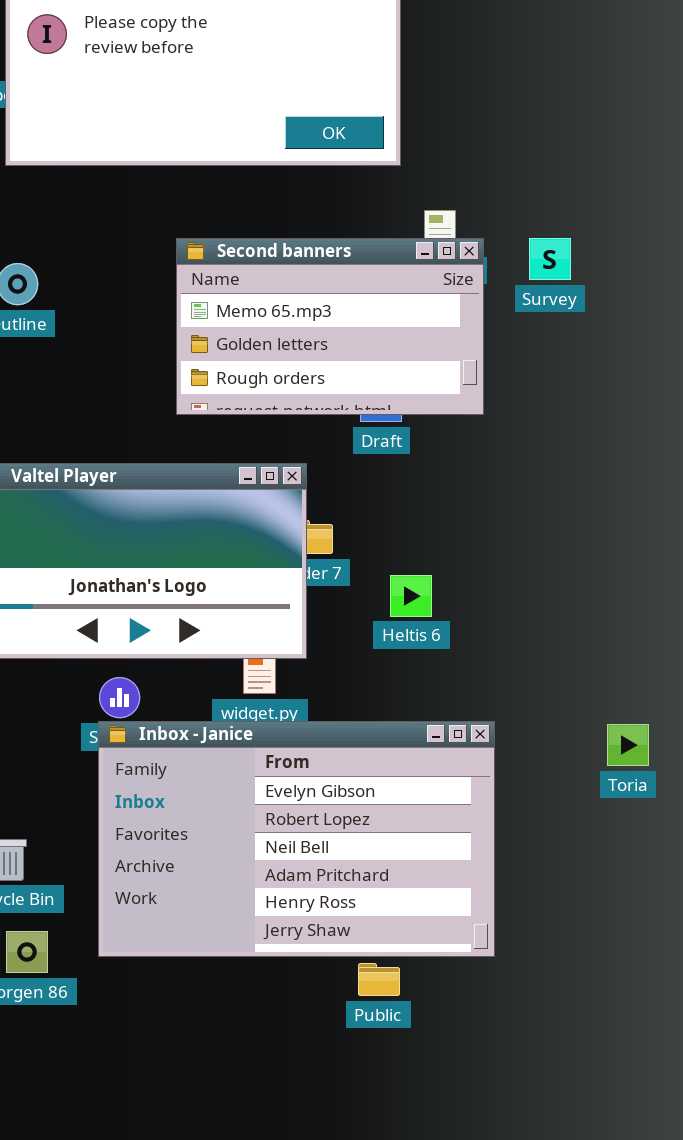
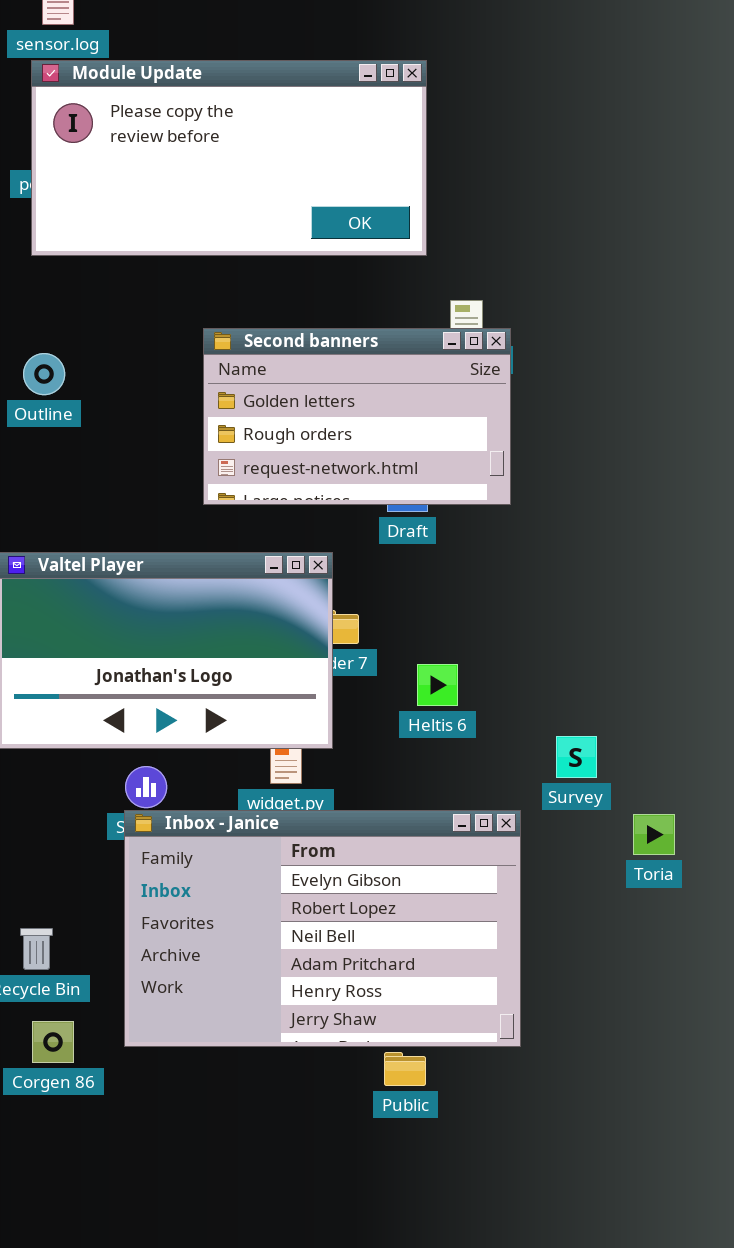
Second banners: [176,238,484,415] -> [203,328,511,505], scrolled down 1 row
Survey: [529,238,571,280] -> [556,736,597,778], moved

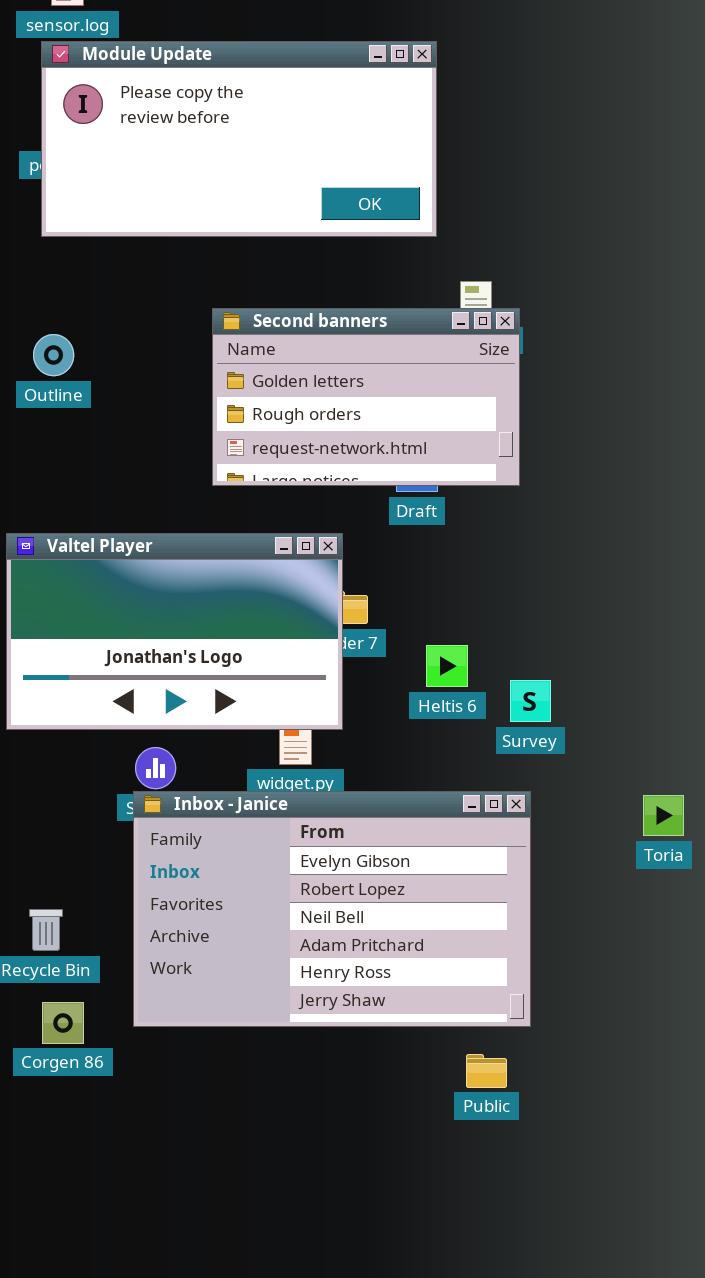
Survey: [556,736,597,778] -> [510,680,551,722], moved
Public: [384,1052,426,1086] -> [466,1054,507,1088], moved

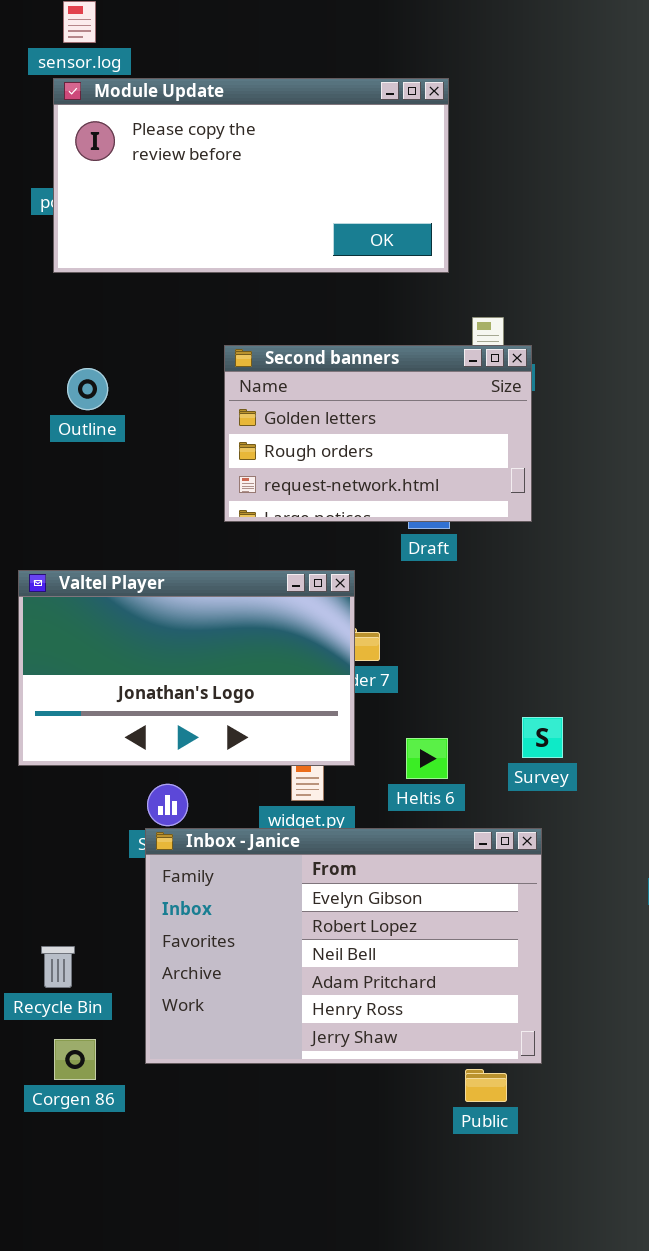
Outline: [33,334,74,376] -> [67,368,108,410], moved
Heltis 6: [426,645,468,687] -> [406,738,448,779], moved
Public: [466,1054,507,1088] -> [465,1069,507,1102], moved

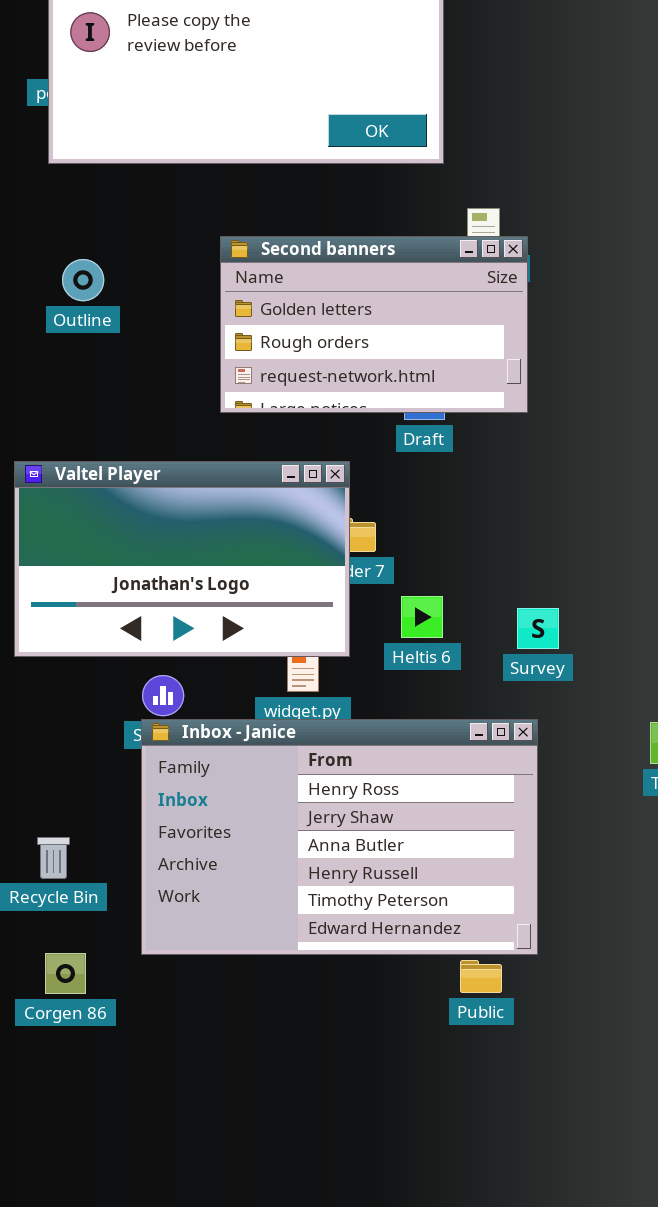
Heltis 6: [406,738,448,779] -> [401,596,443,638], moved
Inbox - Janice: [145,828,542,1064] -> [141,719,538,955], scrolled down 4 rows
Corgen 86: [54,1039,96,1080] -> [45,953,86,994], moved

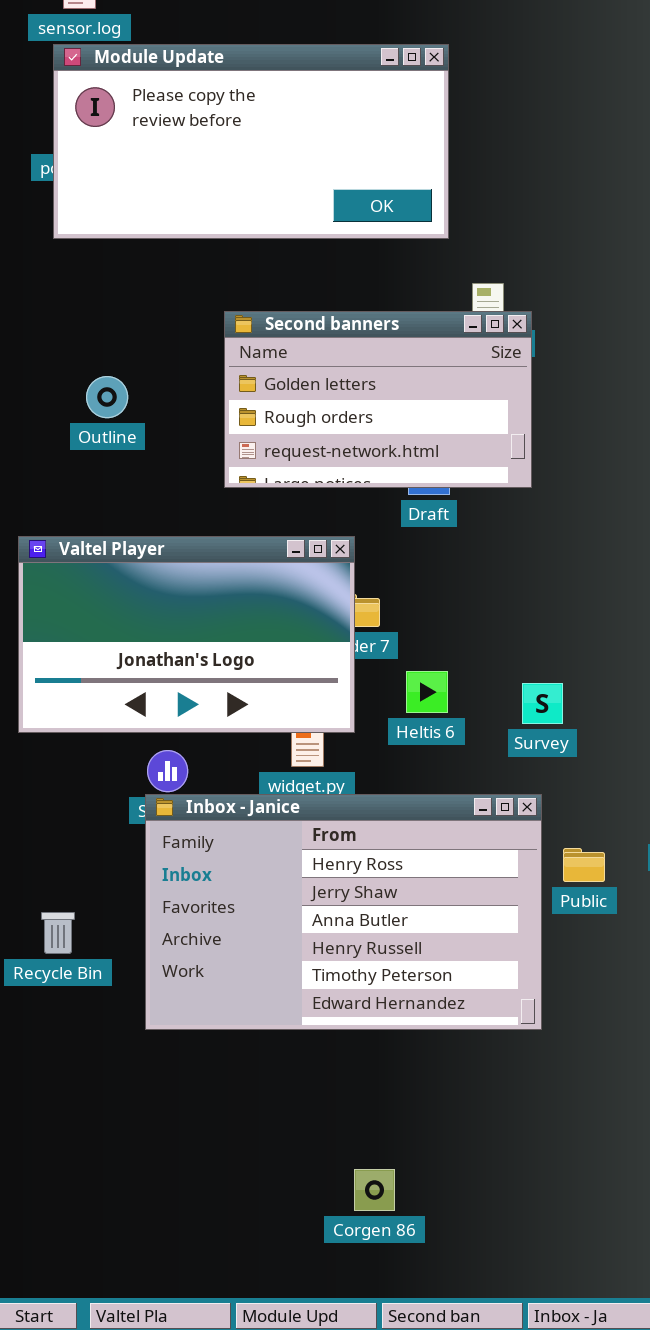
Outline: [62,259,104,301] -> [86,376,128,418], moved
Corgen 86: [45,953,86,994] -> [354,1169,395,1211], moved
Public: [460,960,502,993] -> [563,848,605,882], moved

